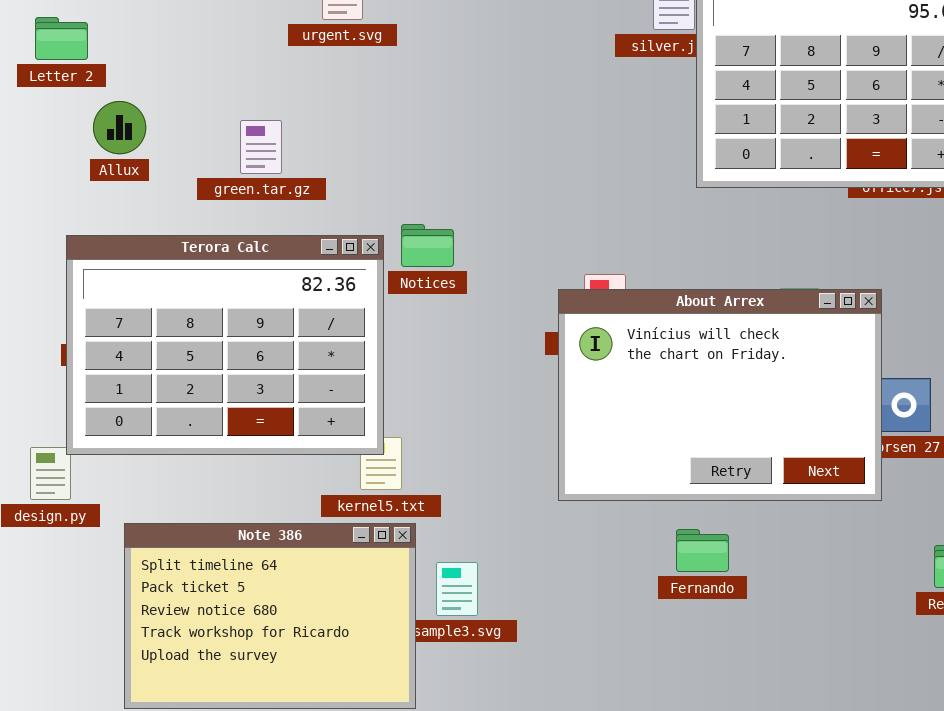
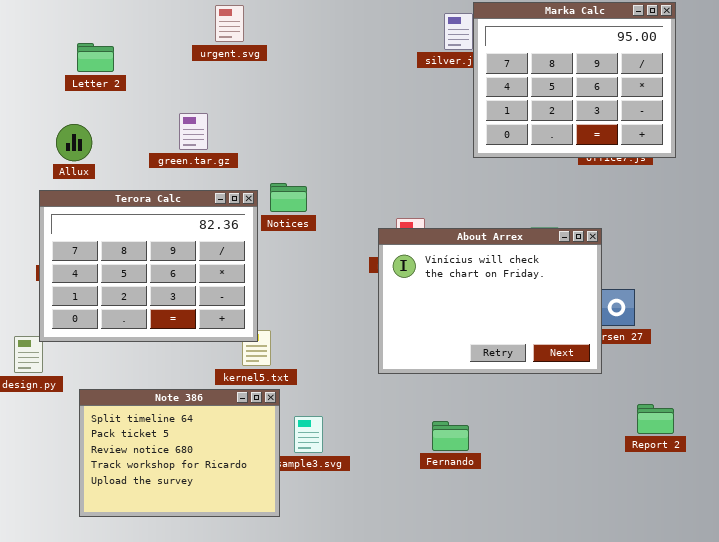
Letter 2: [35,17,88,60] -> [77,43,114,72], moved
Allux: [93,101,146,154] -> [56,124,92,161], moved
green.tar.gz: [240,120,282,174] -> [179,113,208,150], moved
Fernando: [676,529,729,572] -> [432,421,469,451], moved

